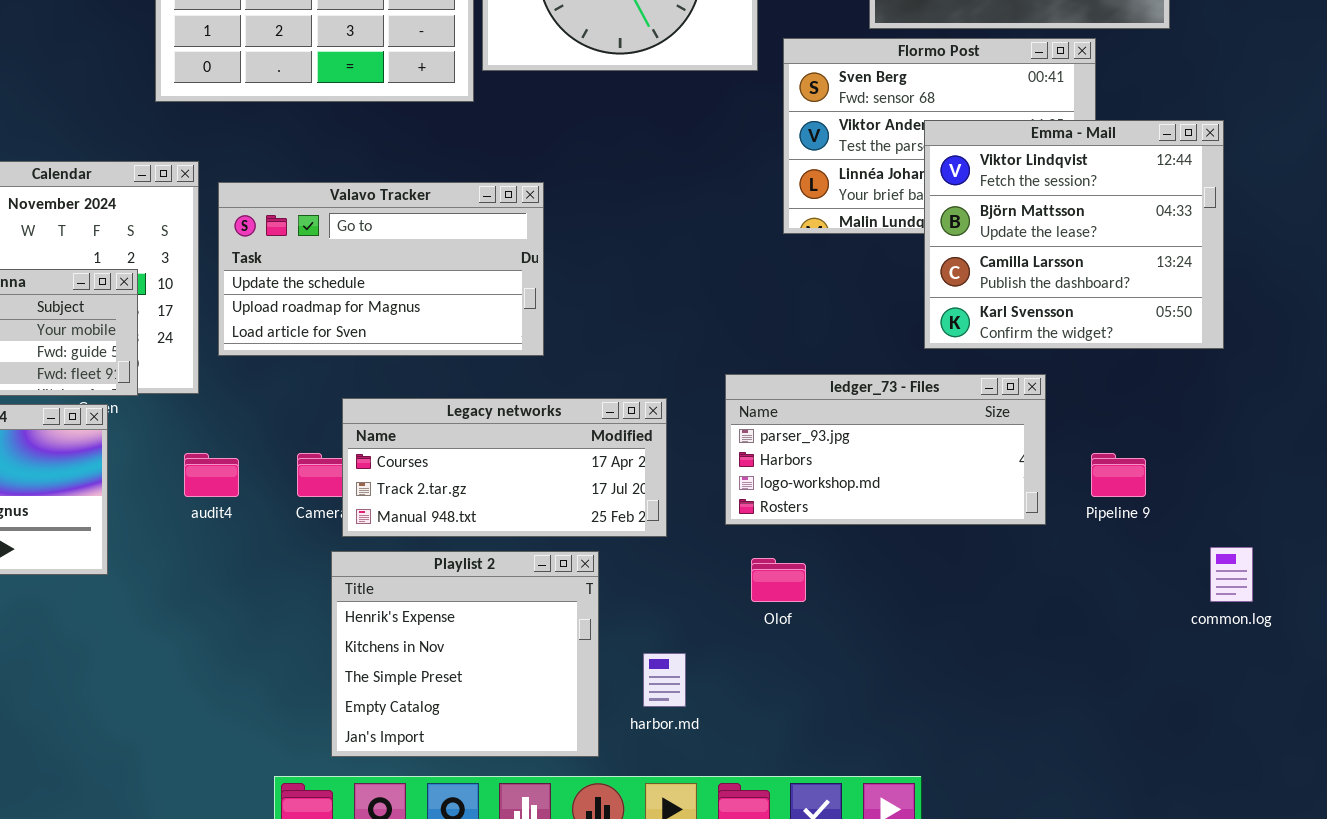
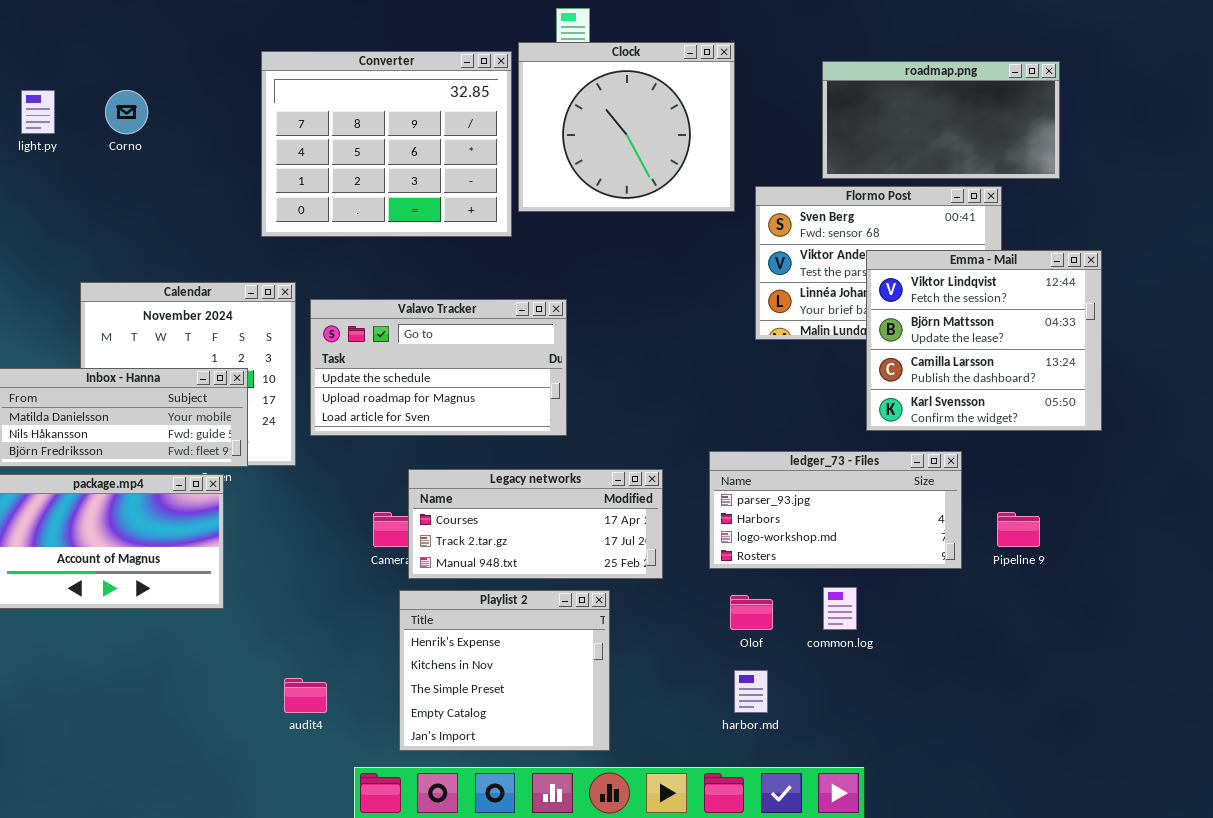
audit4: [184,453,239,497] -> [284,678,327,713], moved
common.log: [1210,547,1253,602] -> [823,587,857,630], moved
harbor.md: [643,653,686,707] -> [734,670,768,713], moved

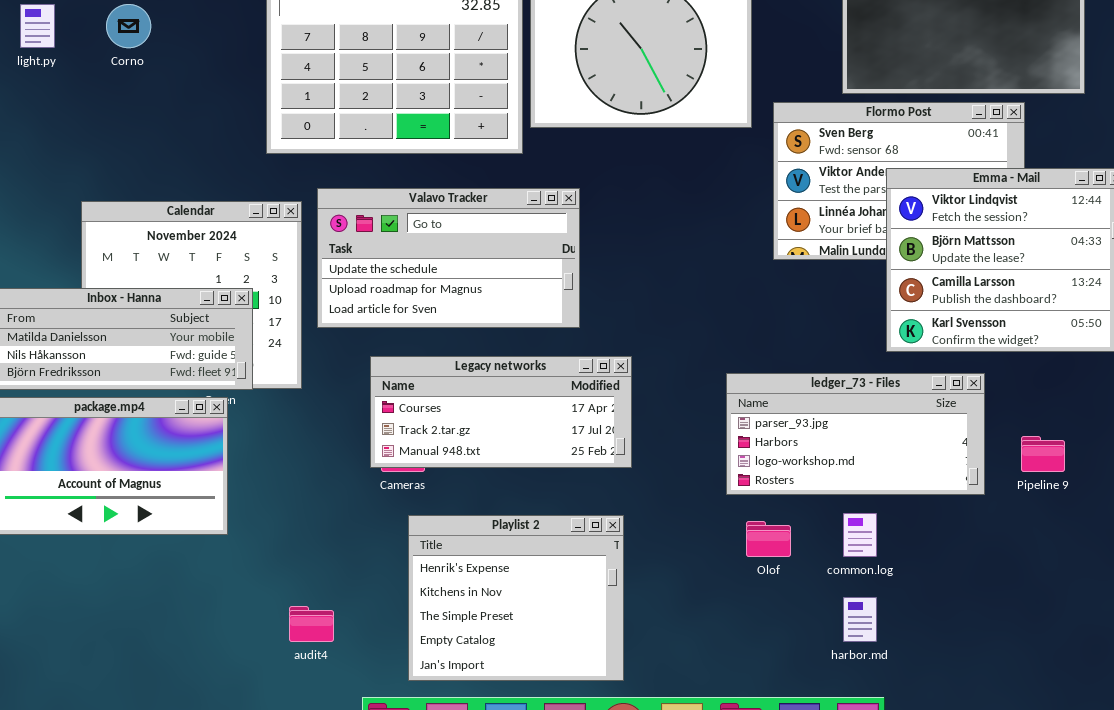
Valavo Tracker: [310,299,567,436] -> [317,188,580,328], moved
Legacy networks: [408,469,663,579] -> [370,356,632,468], moved
harbor.md: [734,670,768,713] -> [843,597,877,642], moved

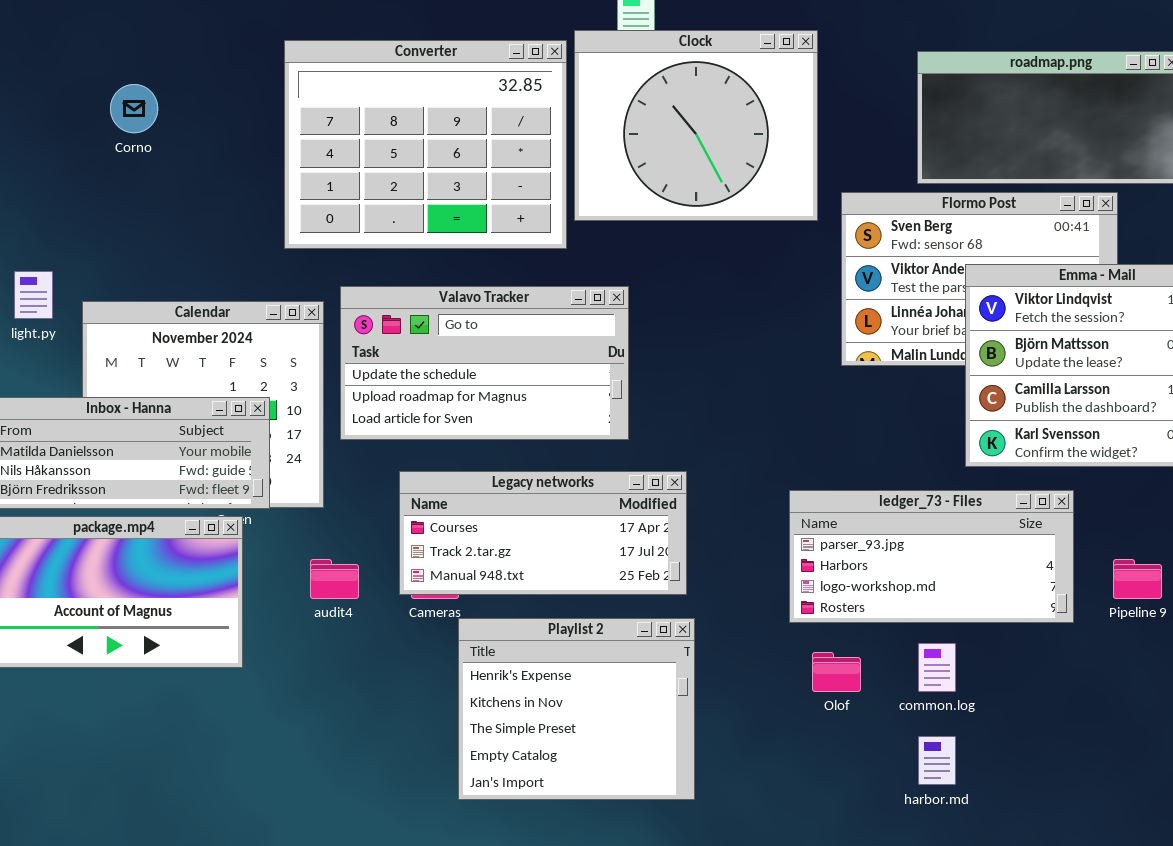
light.py: [20,4,55,48] -> [14,271,53,319], moved
Playlist 2: [408,515,624,681] -> [458,618,695,800], moved
audit4: [289,606,334,642] -> [310,559,359,599], moved

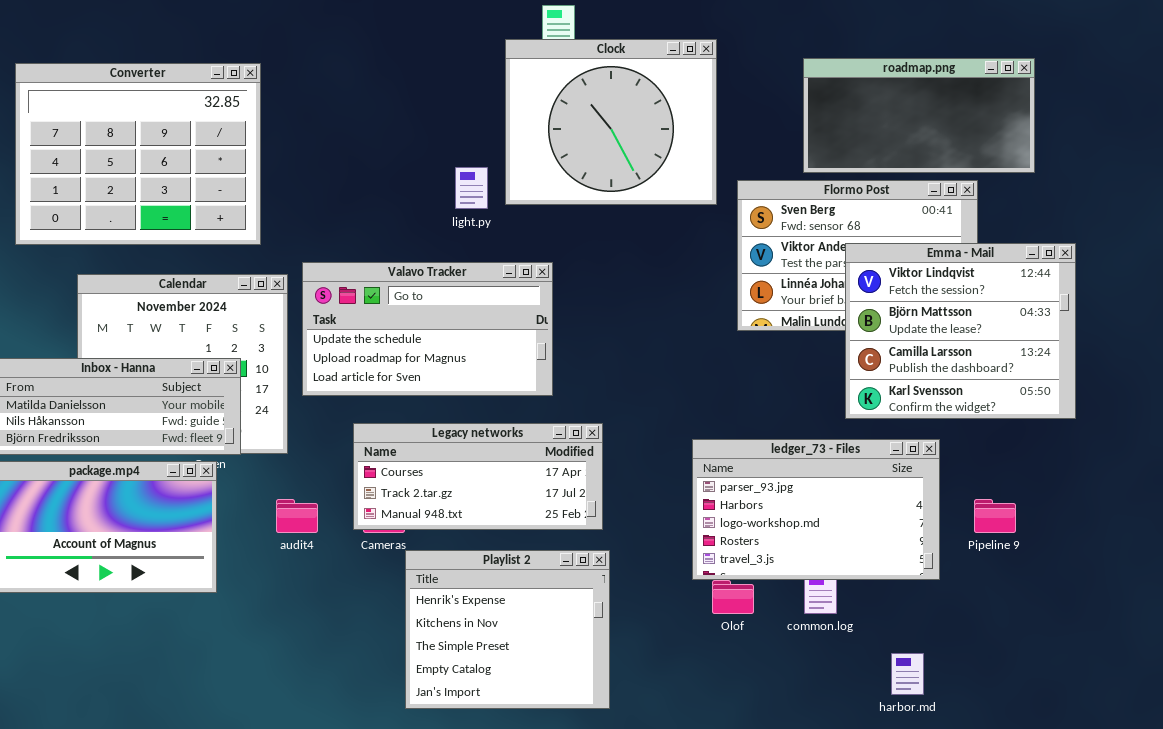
Converter: [284,40,567,249] -> [15,63,261,245], moved
light.py: [14,271,53,319] -> [455,167,488,209], moved
ledger_73 - Files: [789,490,1074,623] -> [692,439,940,580], resized
harbor.md: [918,736,956,785] -> [891,653,924,695], moved

